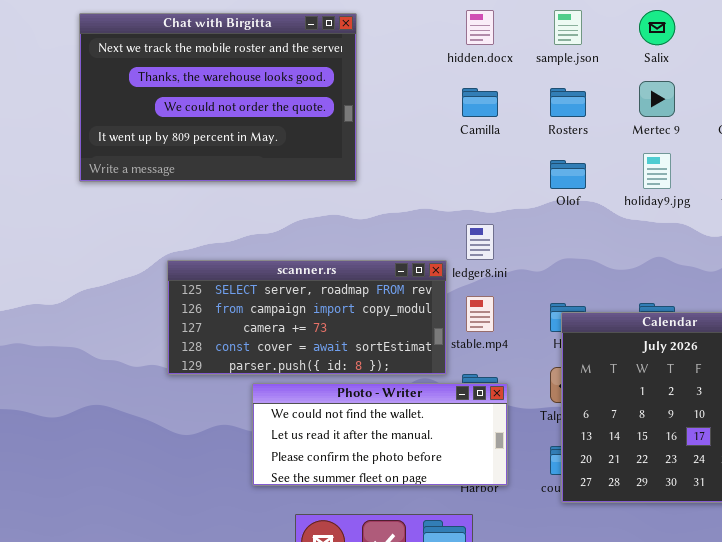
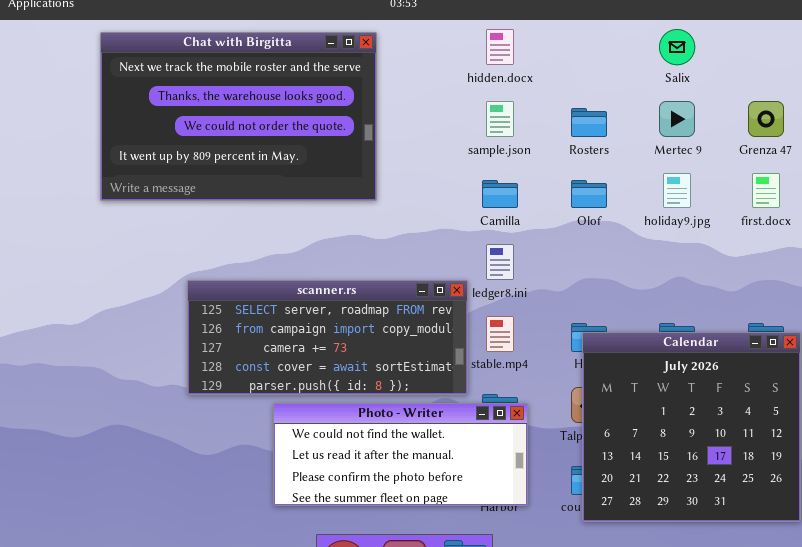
sample.json: [554,10,582,45] -> [486,101,514,137], moved
Camilla: [462,88,498,117] -> [482,180,518,208], moved

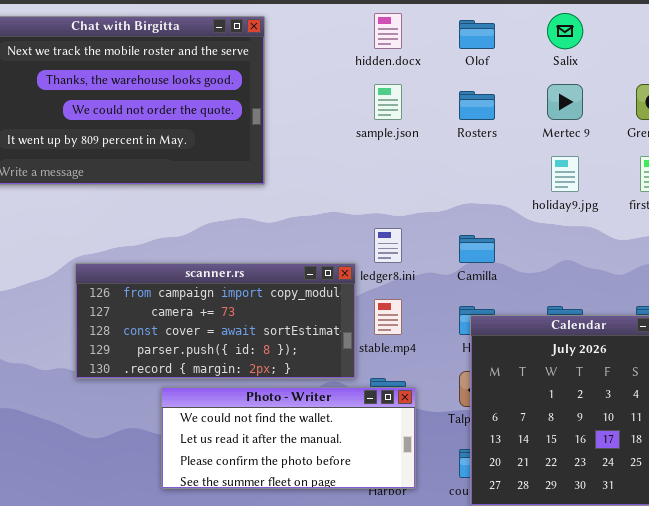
Camilla: [482,180,518,208] -> [459,235,495,263], moved
Olof: [571,180,607,208] -> [459,20,495,49], moved
scanner.rs: [187,280,468,395] -> [75,263,356,379], scrolled down 1 row

